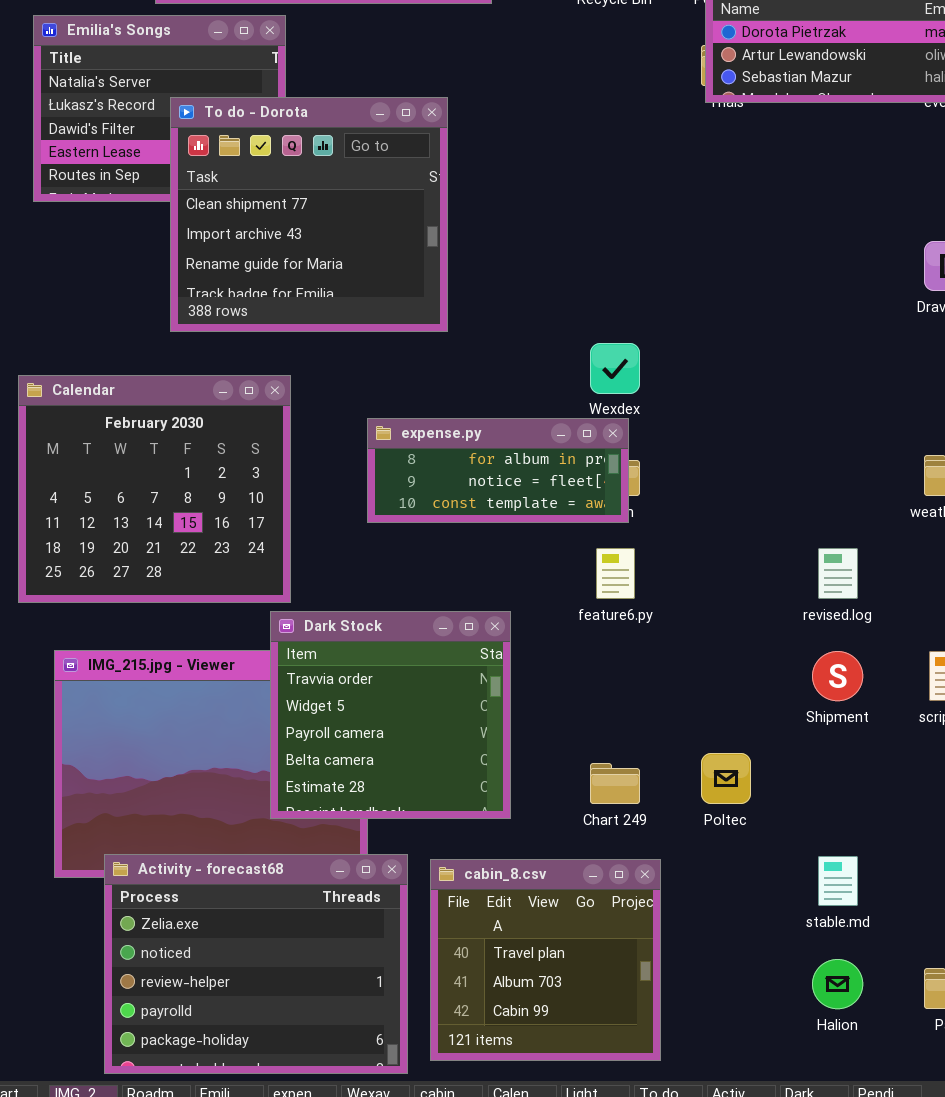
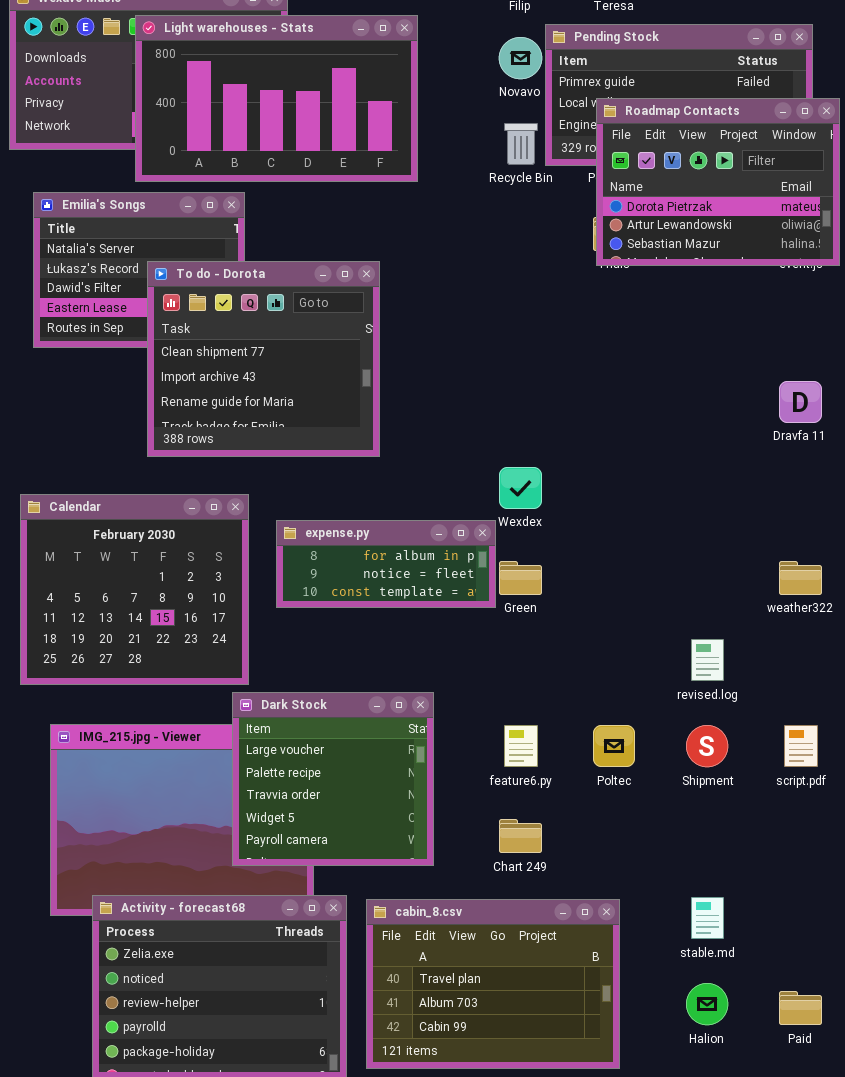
expense.py: [367,418,629,523] -> [276,520,496,608], moved
feature6.py: [596,548,635,599] -> [504,725,538,767], moved
Dark Stock: [270,611,511,819] -> [232,692,434,866], scrolled up 2 rows
Poltec: [701,753,751,804] -> [593,725,635,767], moved
cabin_8.csv: [430,859,661,1061] -> [366,899,620,1069], resized

